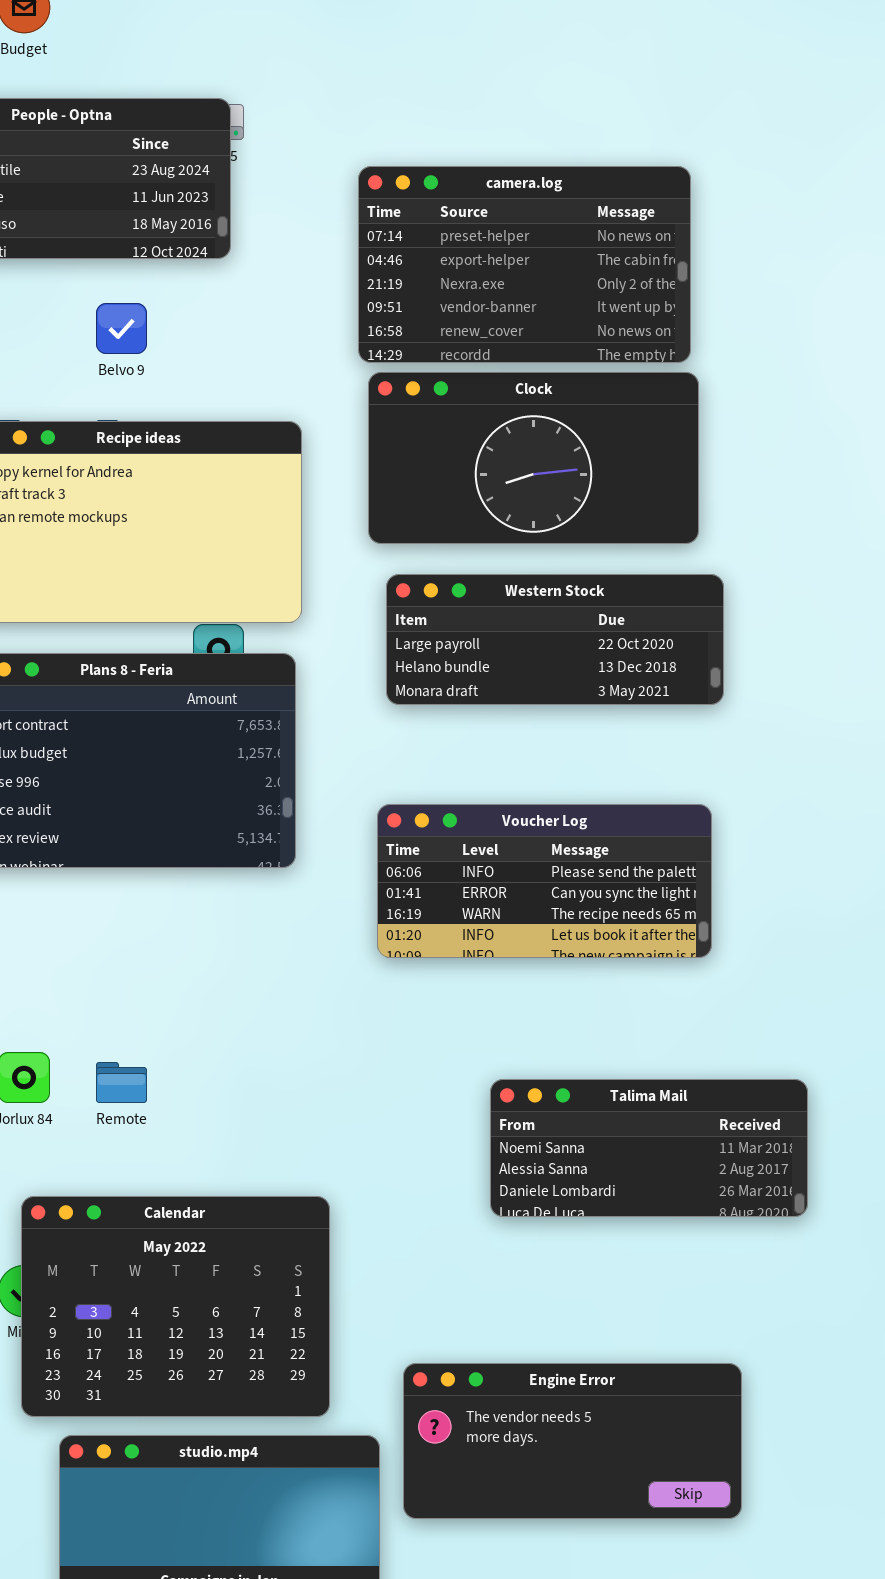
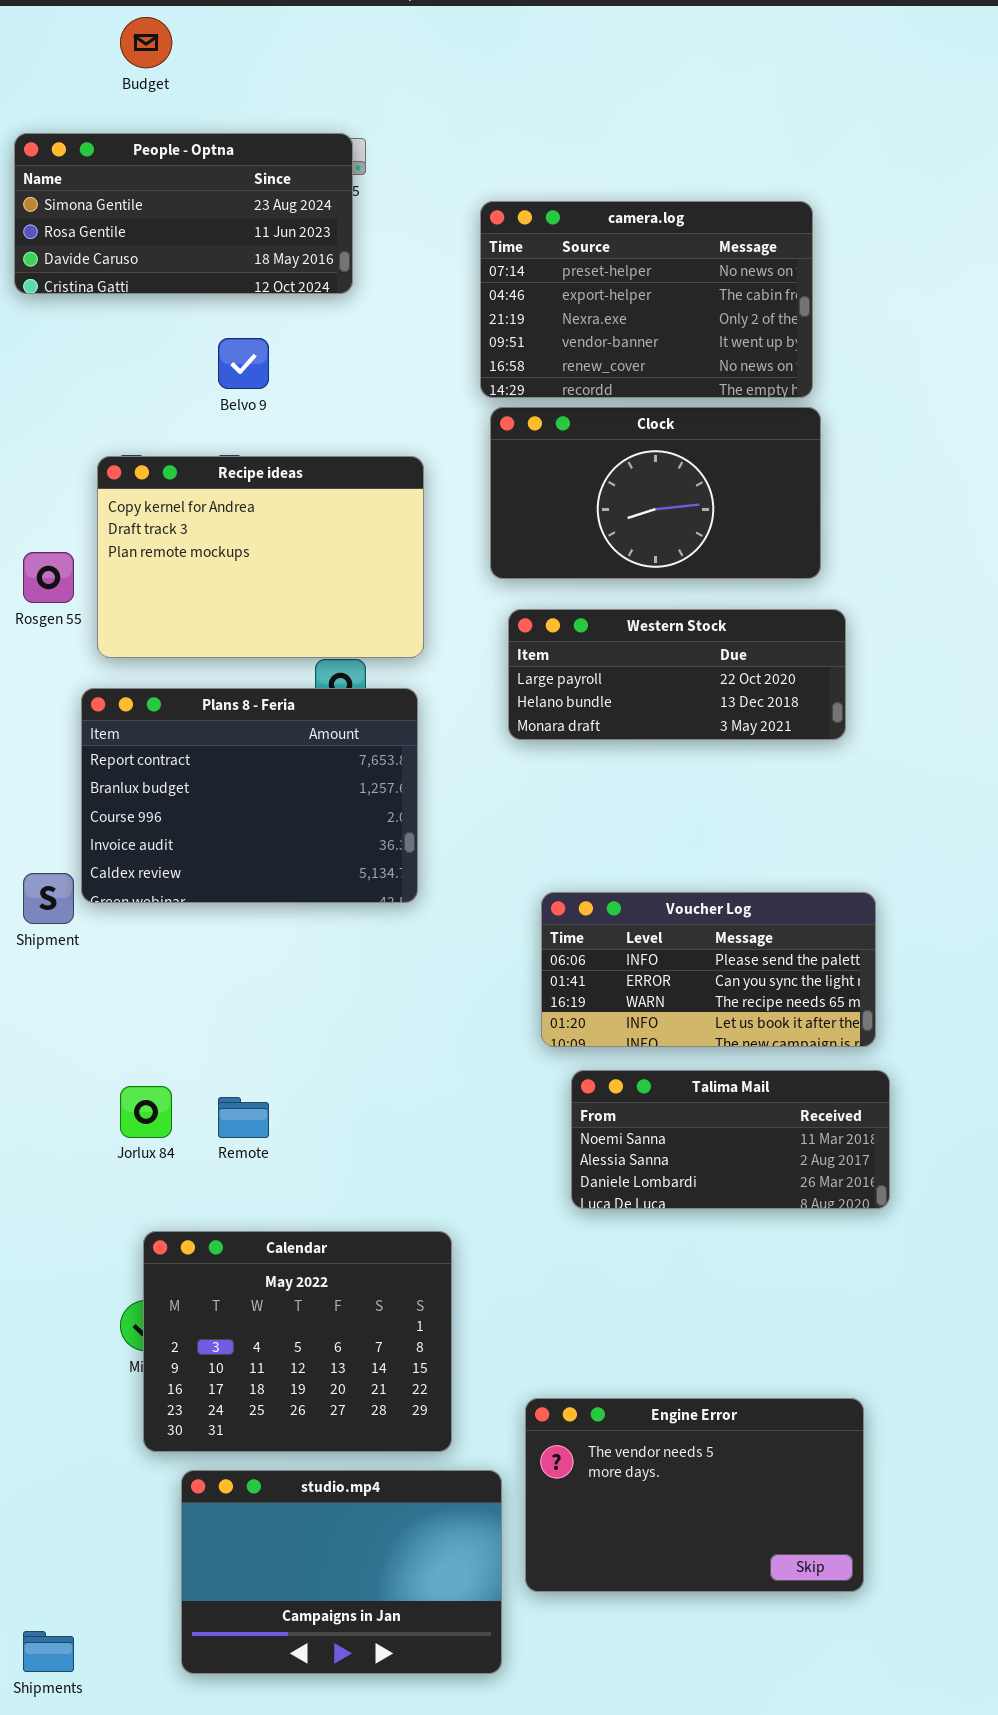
Voucher Log: [377,804,712,958] -> [541,892,876,1047], moved
Talima Mail: [490,1079,808,1217] -> [571,1070,890,1209], moved
Engine Error: [403,1363,742,1519] -> [525,1398,864,1592], resized

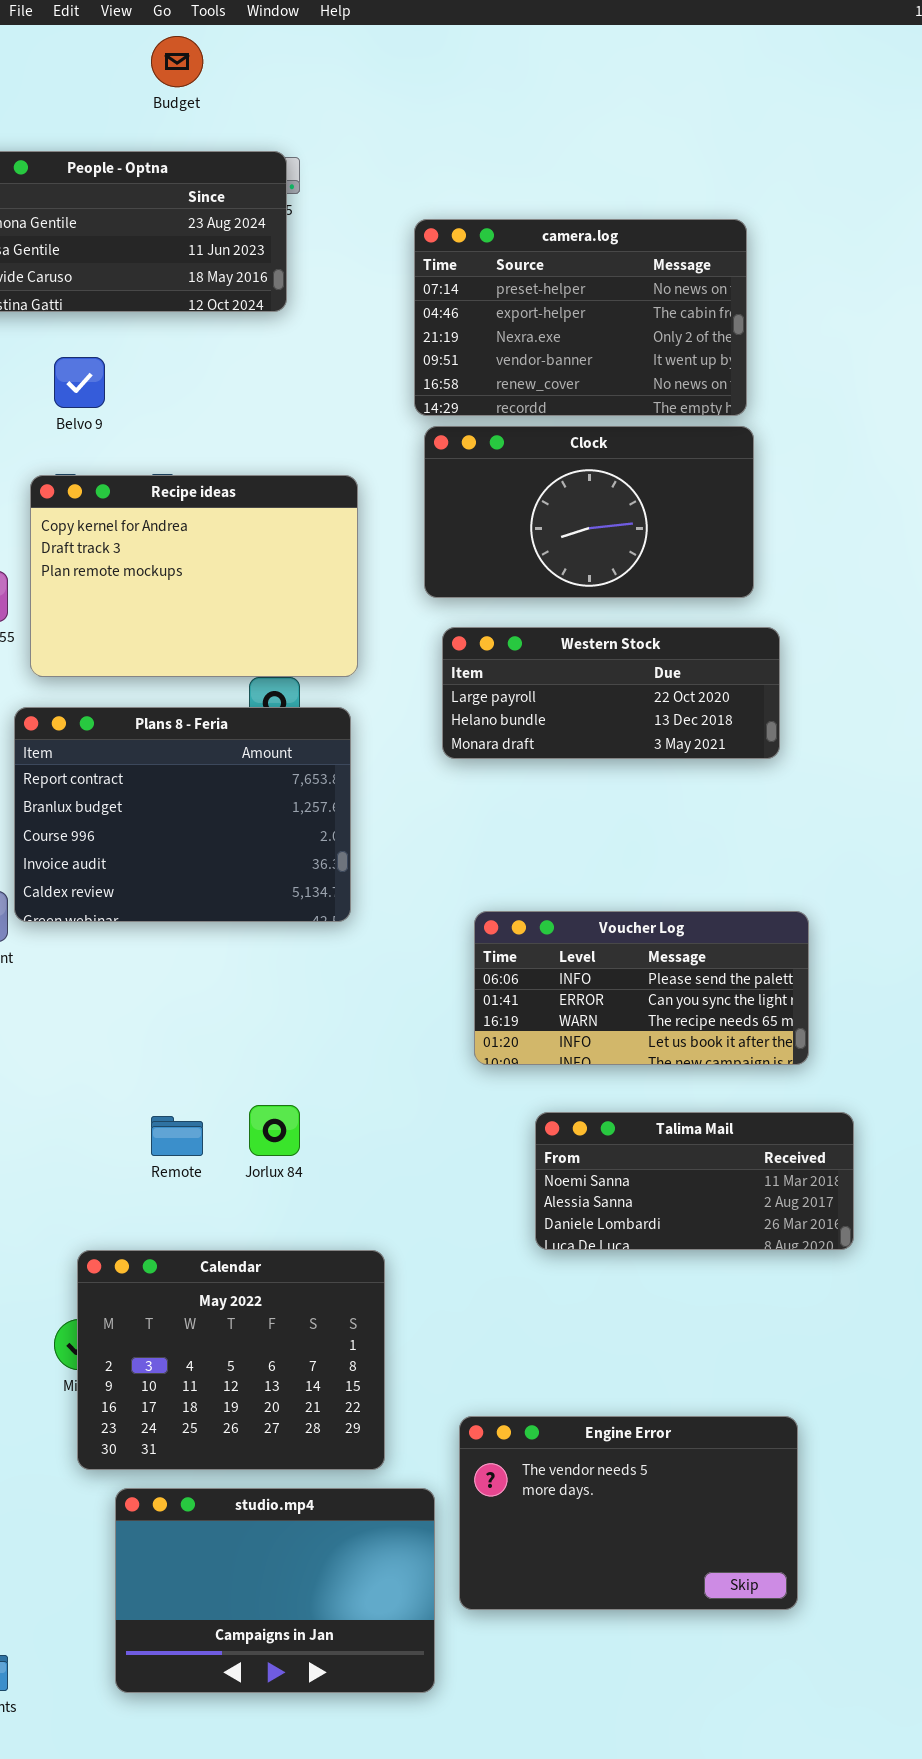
Budget: [120,17,172,68] -> [151,36,203,87], moved
Belvo 9: [218,338,269,389] -> [54,357,105,408], moved
Talima Mail: [571,1070,890,1209] -> [535,1112,854,1250], moved
Jorlux 84: [120,1086,172,1138] -> [249,1105,300,1156], moved

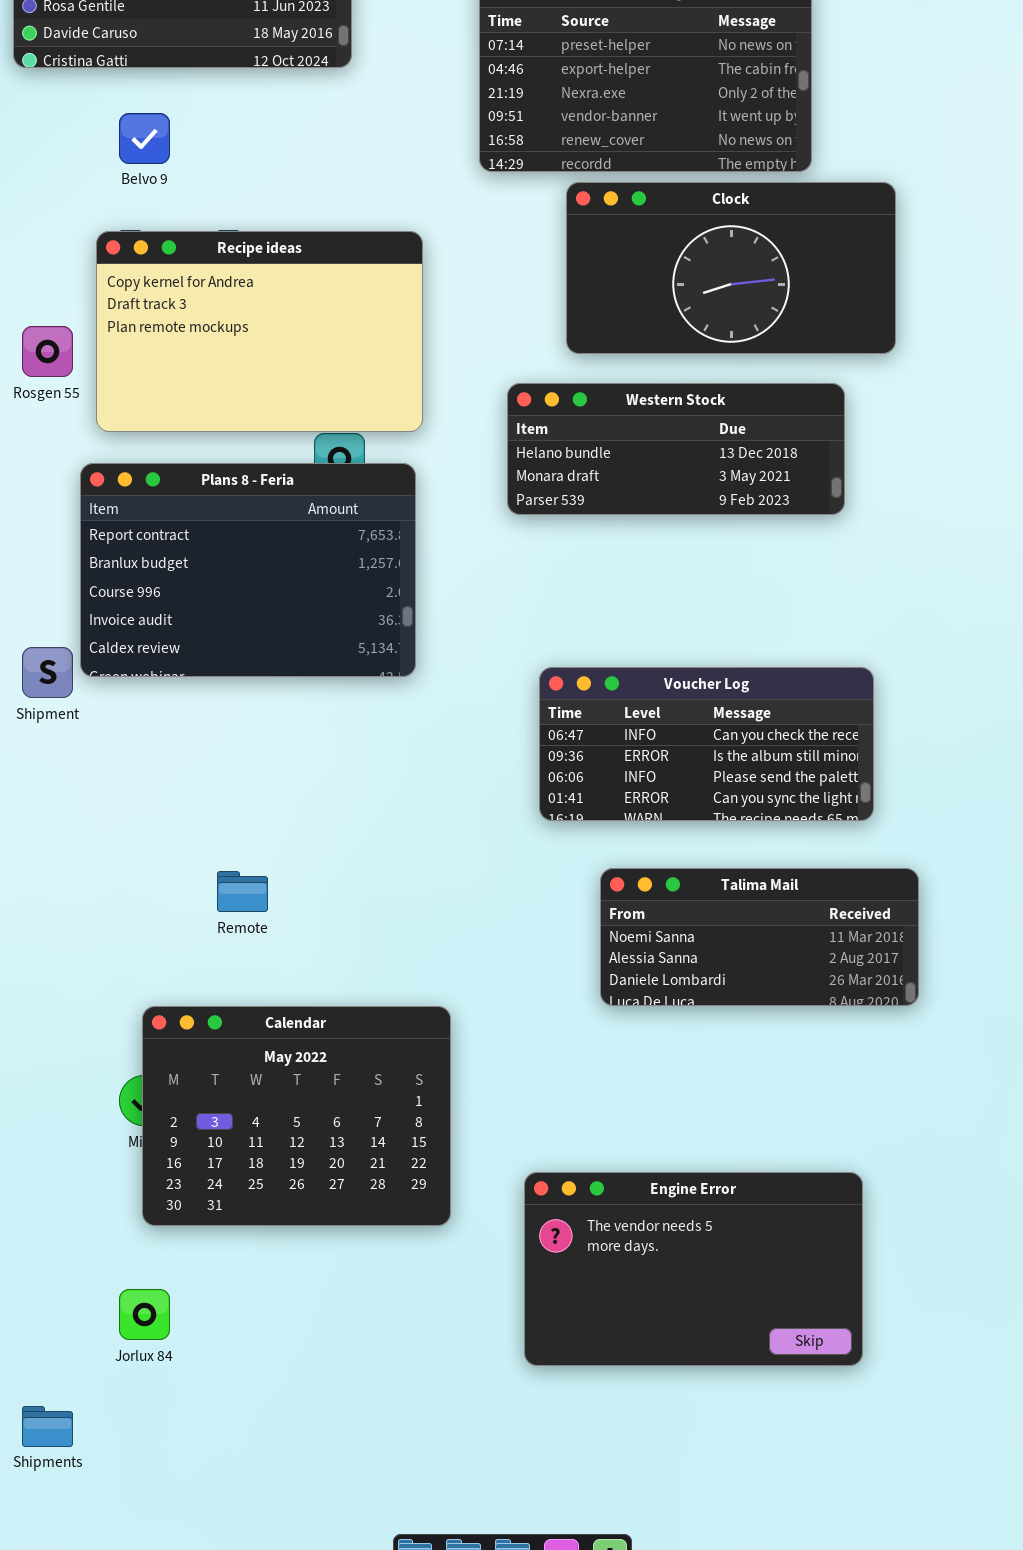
Clock: [424,426,754,598] -> [566,182,896,354], moved
Western Stock: [442,627,780,759] -> [507,383,845,515], scrolled down 1 row
Voucher Log: [474,911,809,1065] -> [539,667,874,821], scrolled up 2 rows
Jorlux 84: [249,1105,300,1156] -> [119,1289,170,1340], moved
studio.mp4: [115,1488,435,1693] -> none, closed

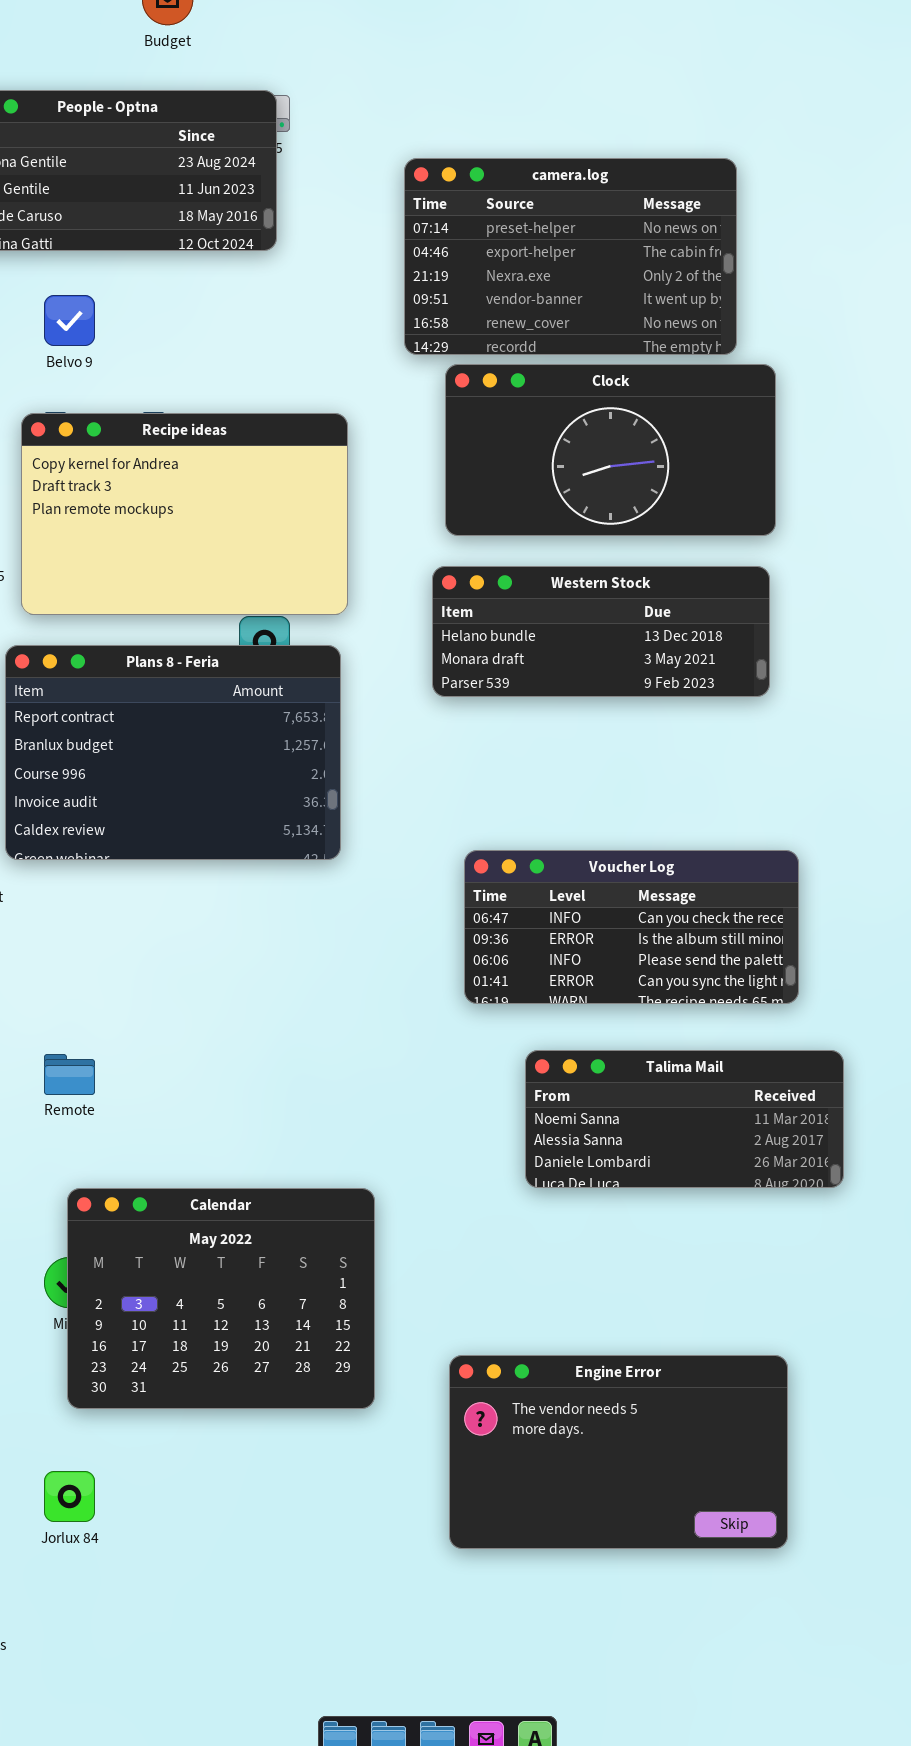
Clock: [566,182,896,354] -> [445,364,776,536], moved
Remote: [217,871,268,912] -> [44,1054,95,1095], moved

